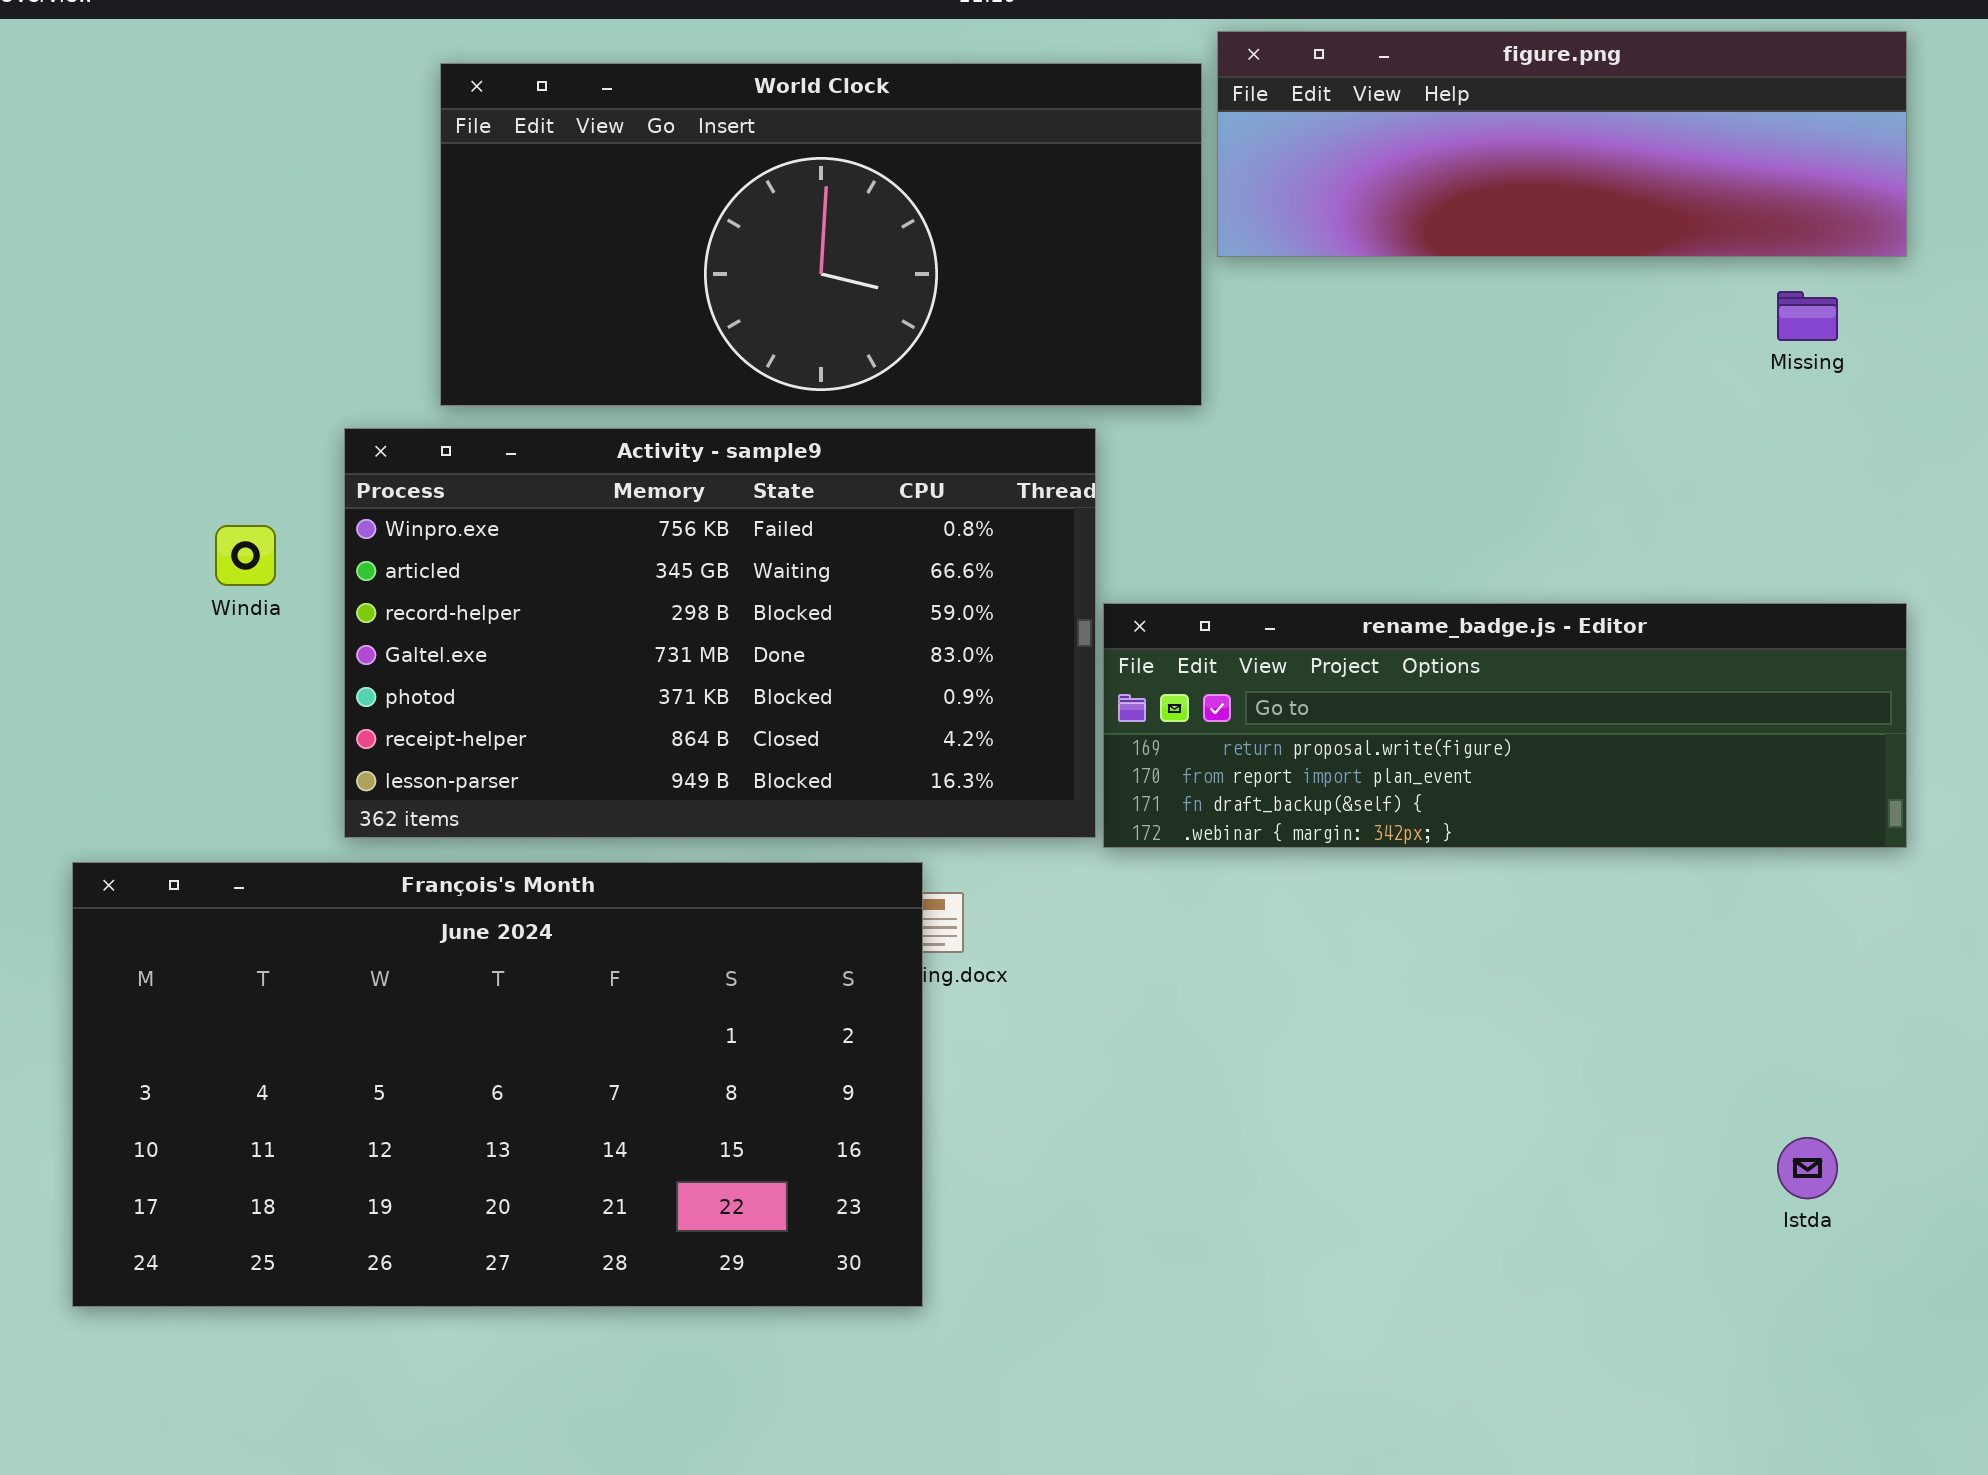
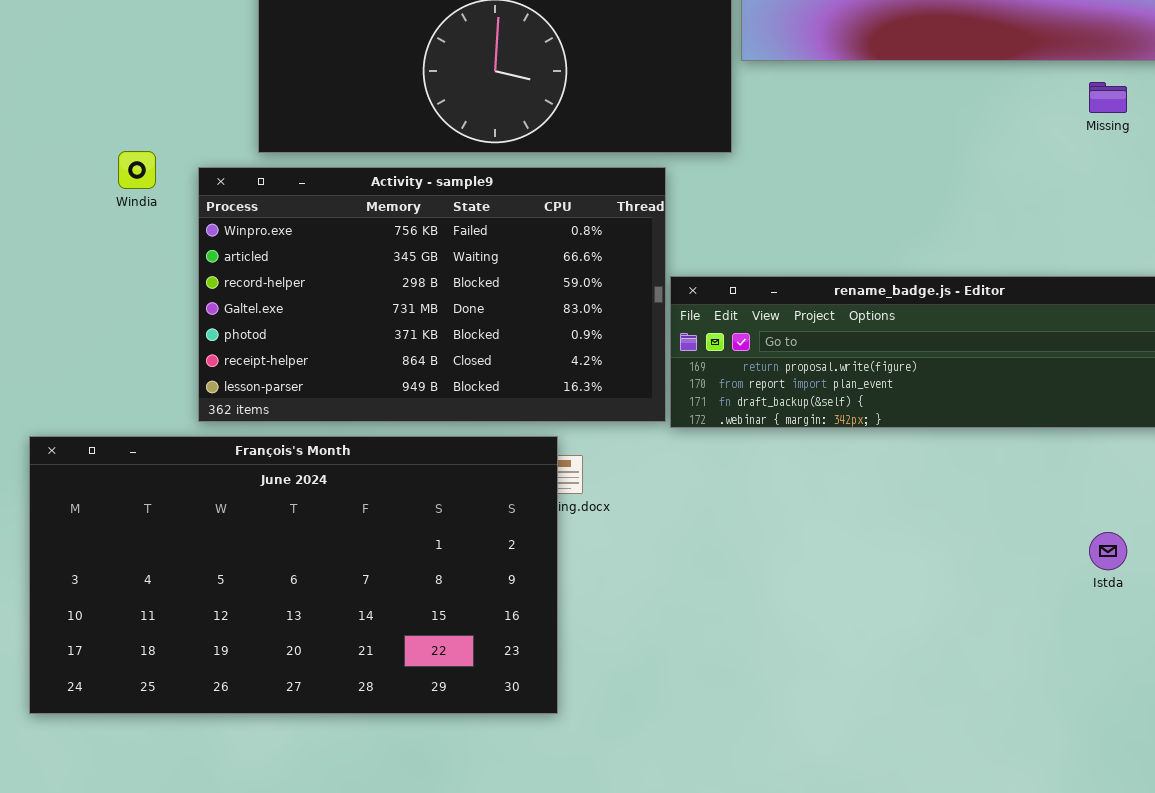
Windia: [215,525,276,586] -> [118,151,156,189], moved
Istda: [1777,1137,1838,1199] -> [1089,532,1127,570], moved

